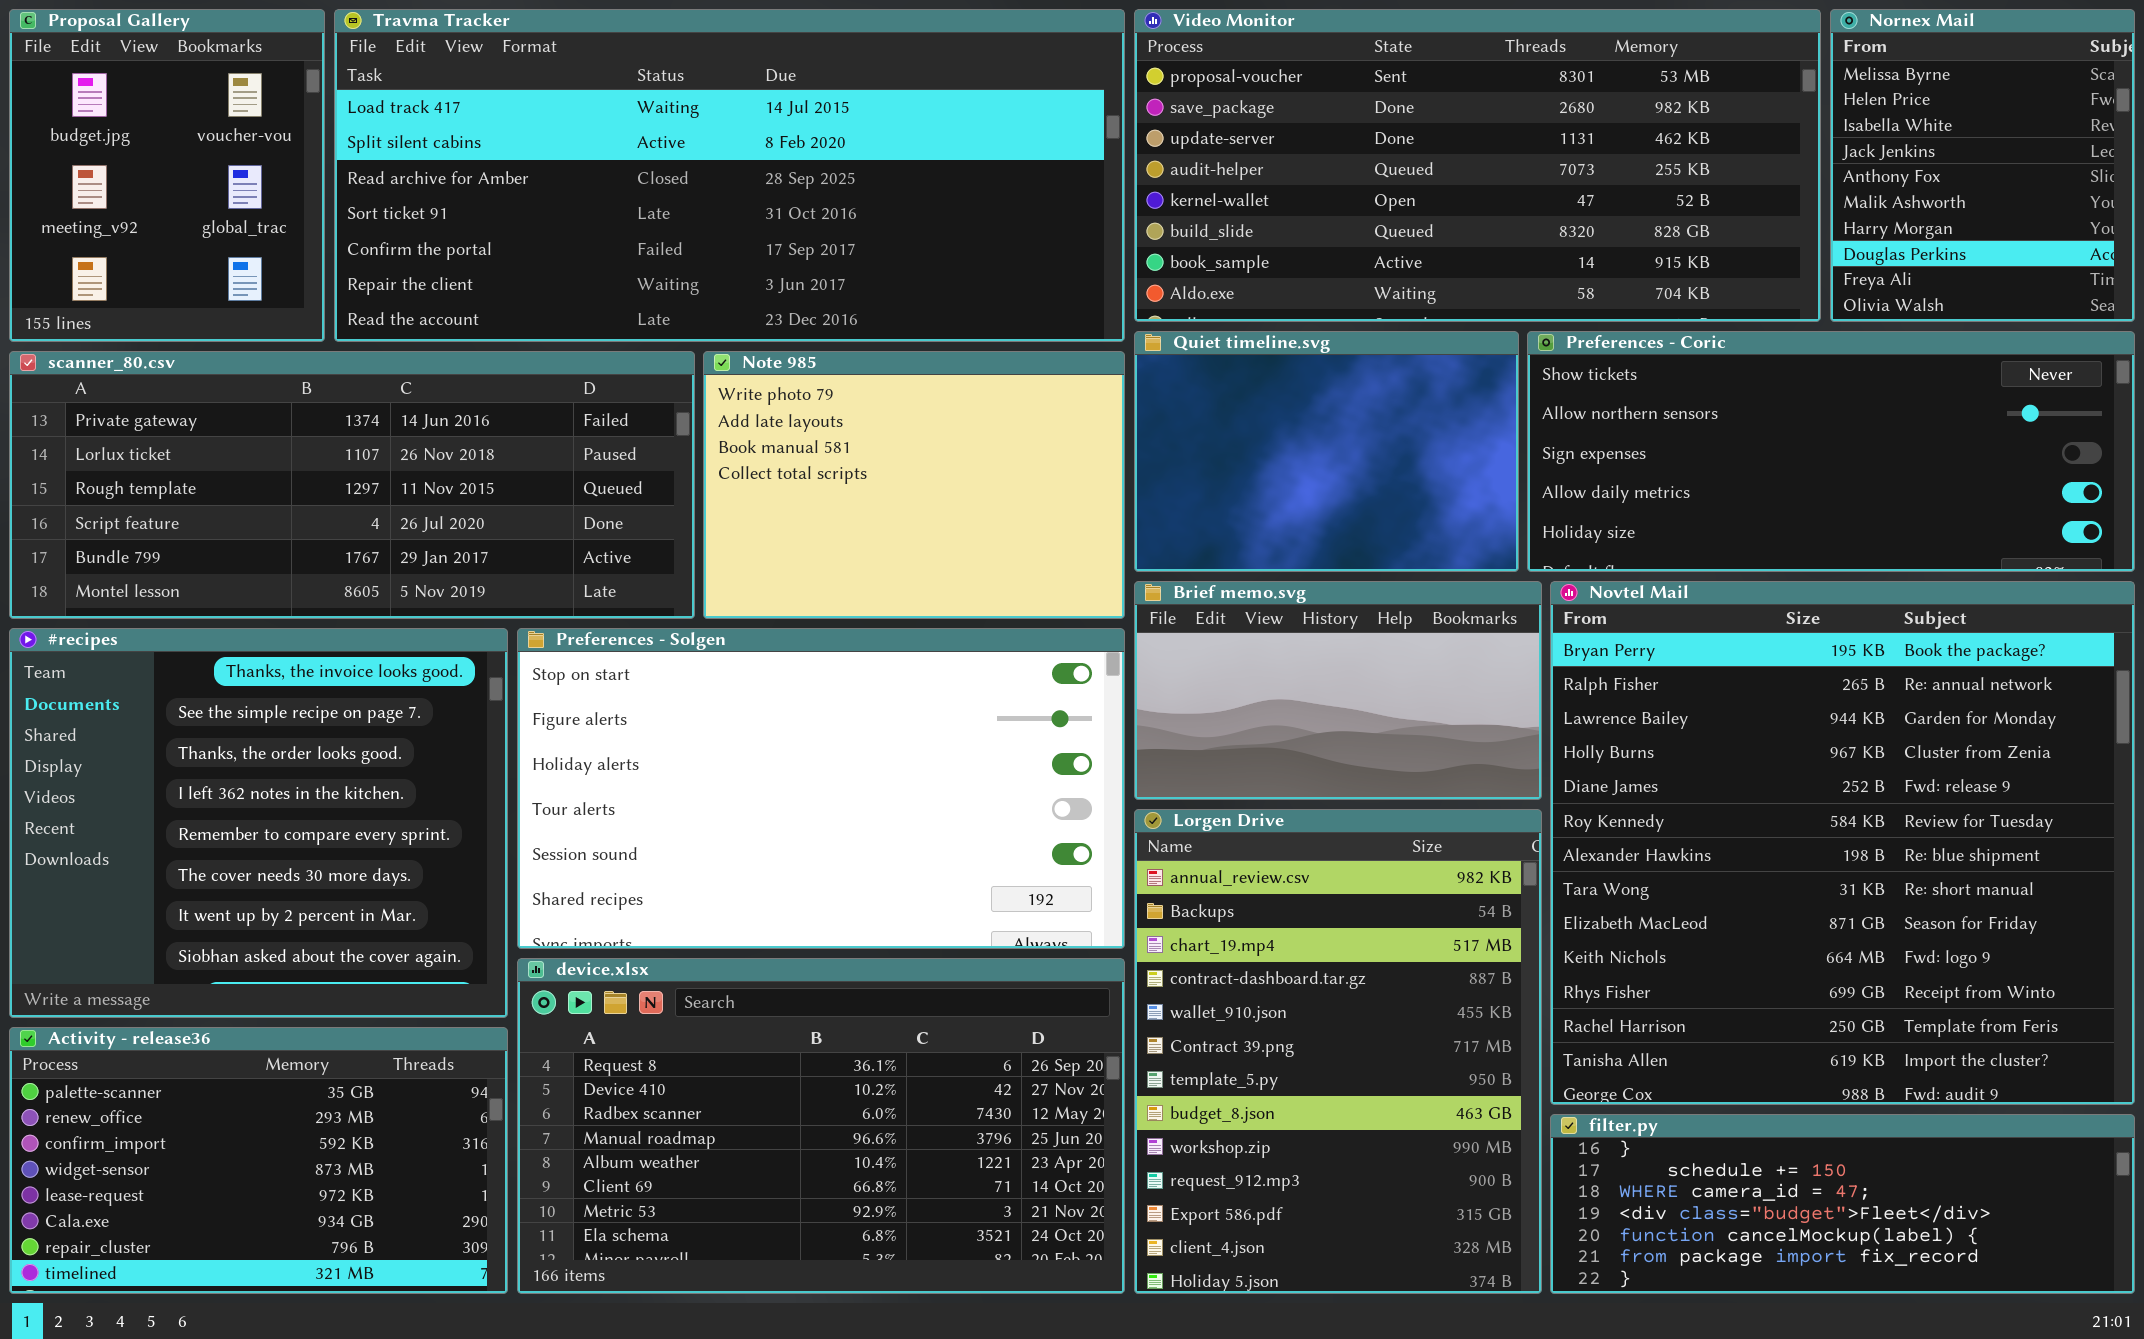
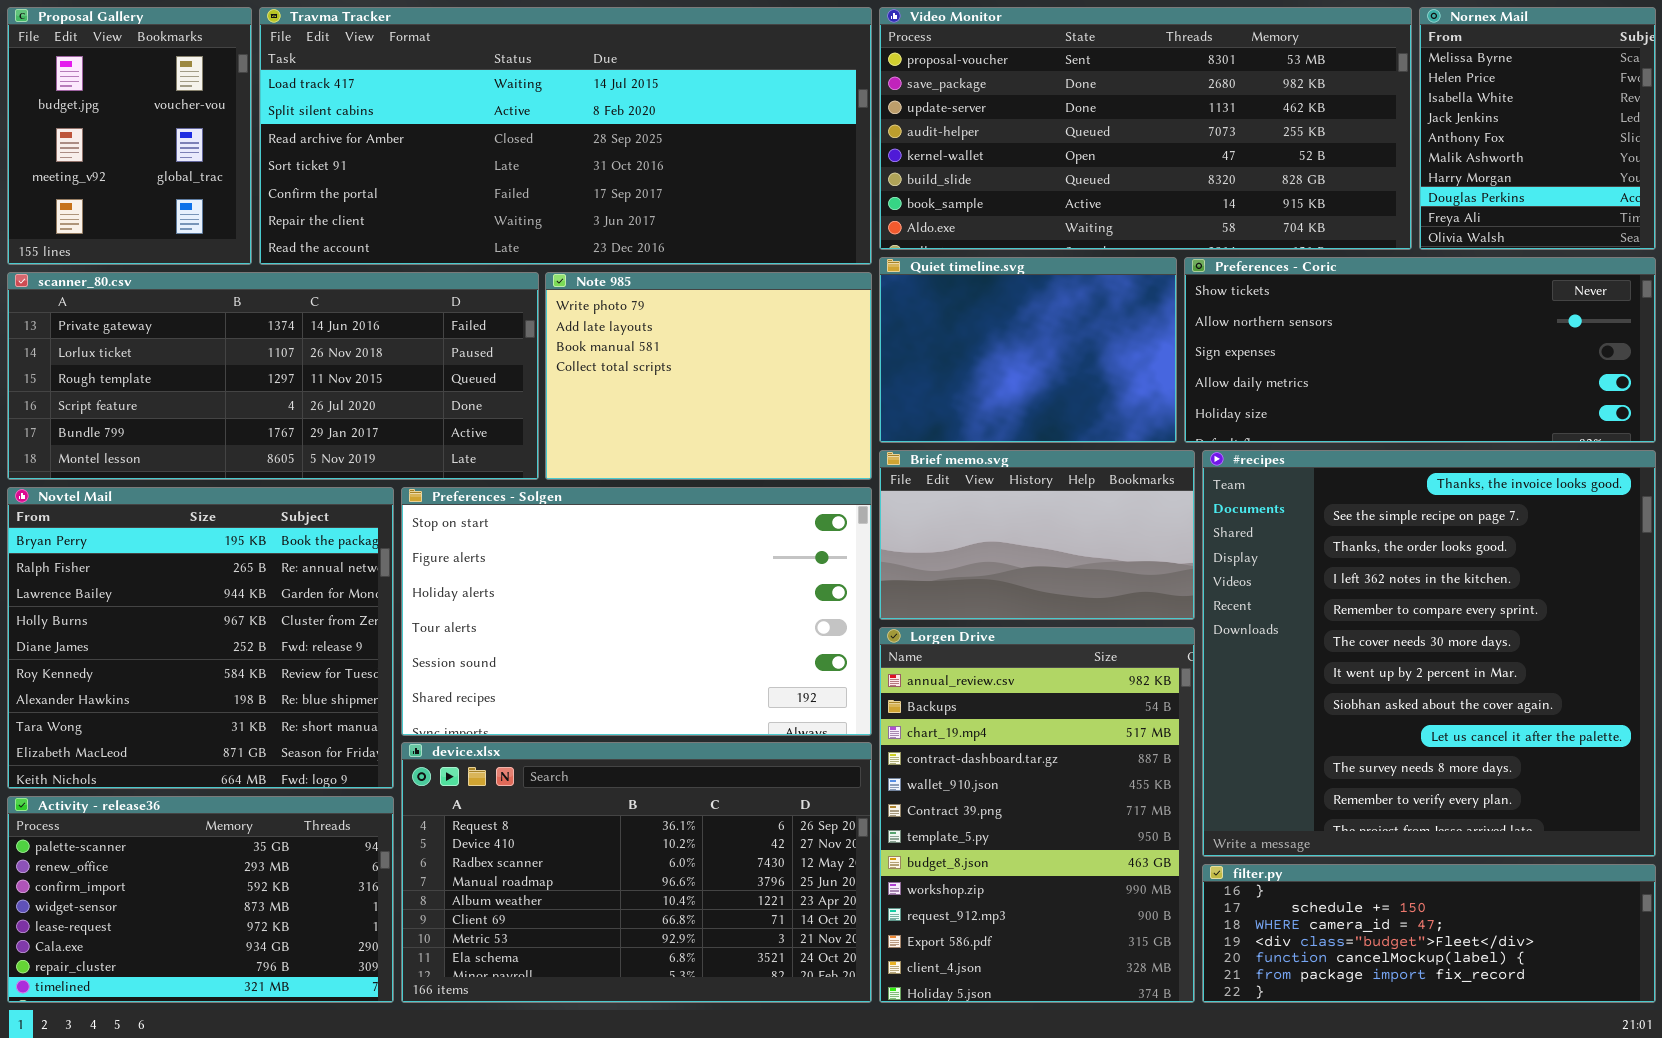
Novtel Mail: [1550,581,2135,1105] -> [7,487,394,789], moved, resized
#recipes: [9,628,508,1018] -> [1202,450,1656,857], moved, resized

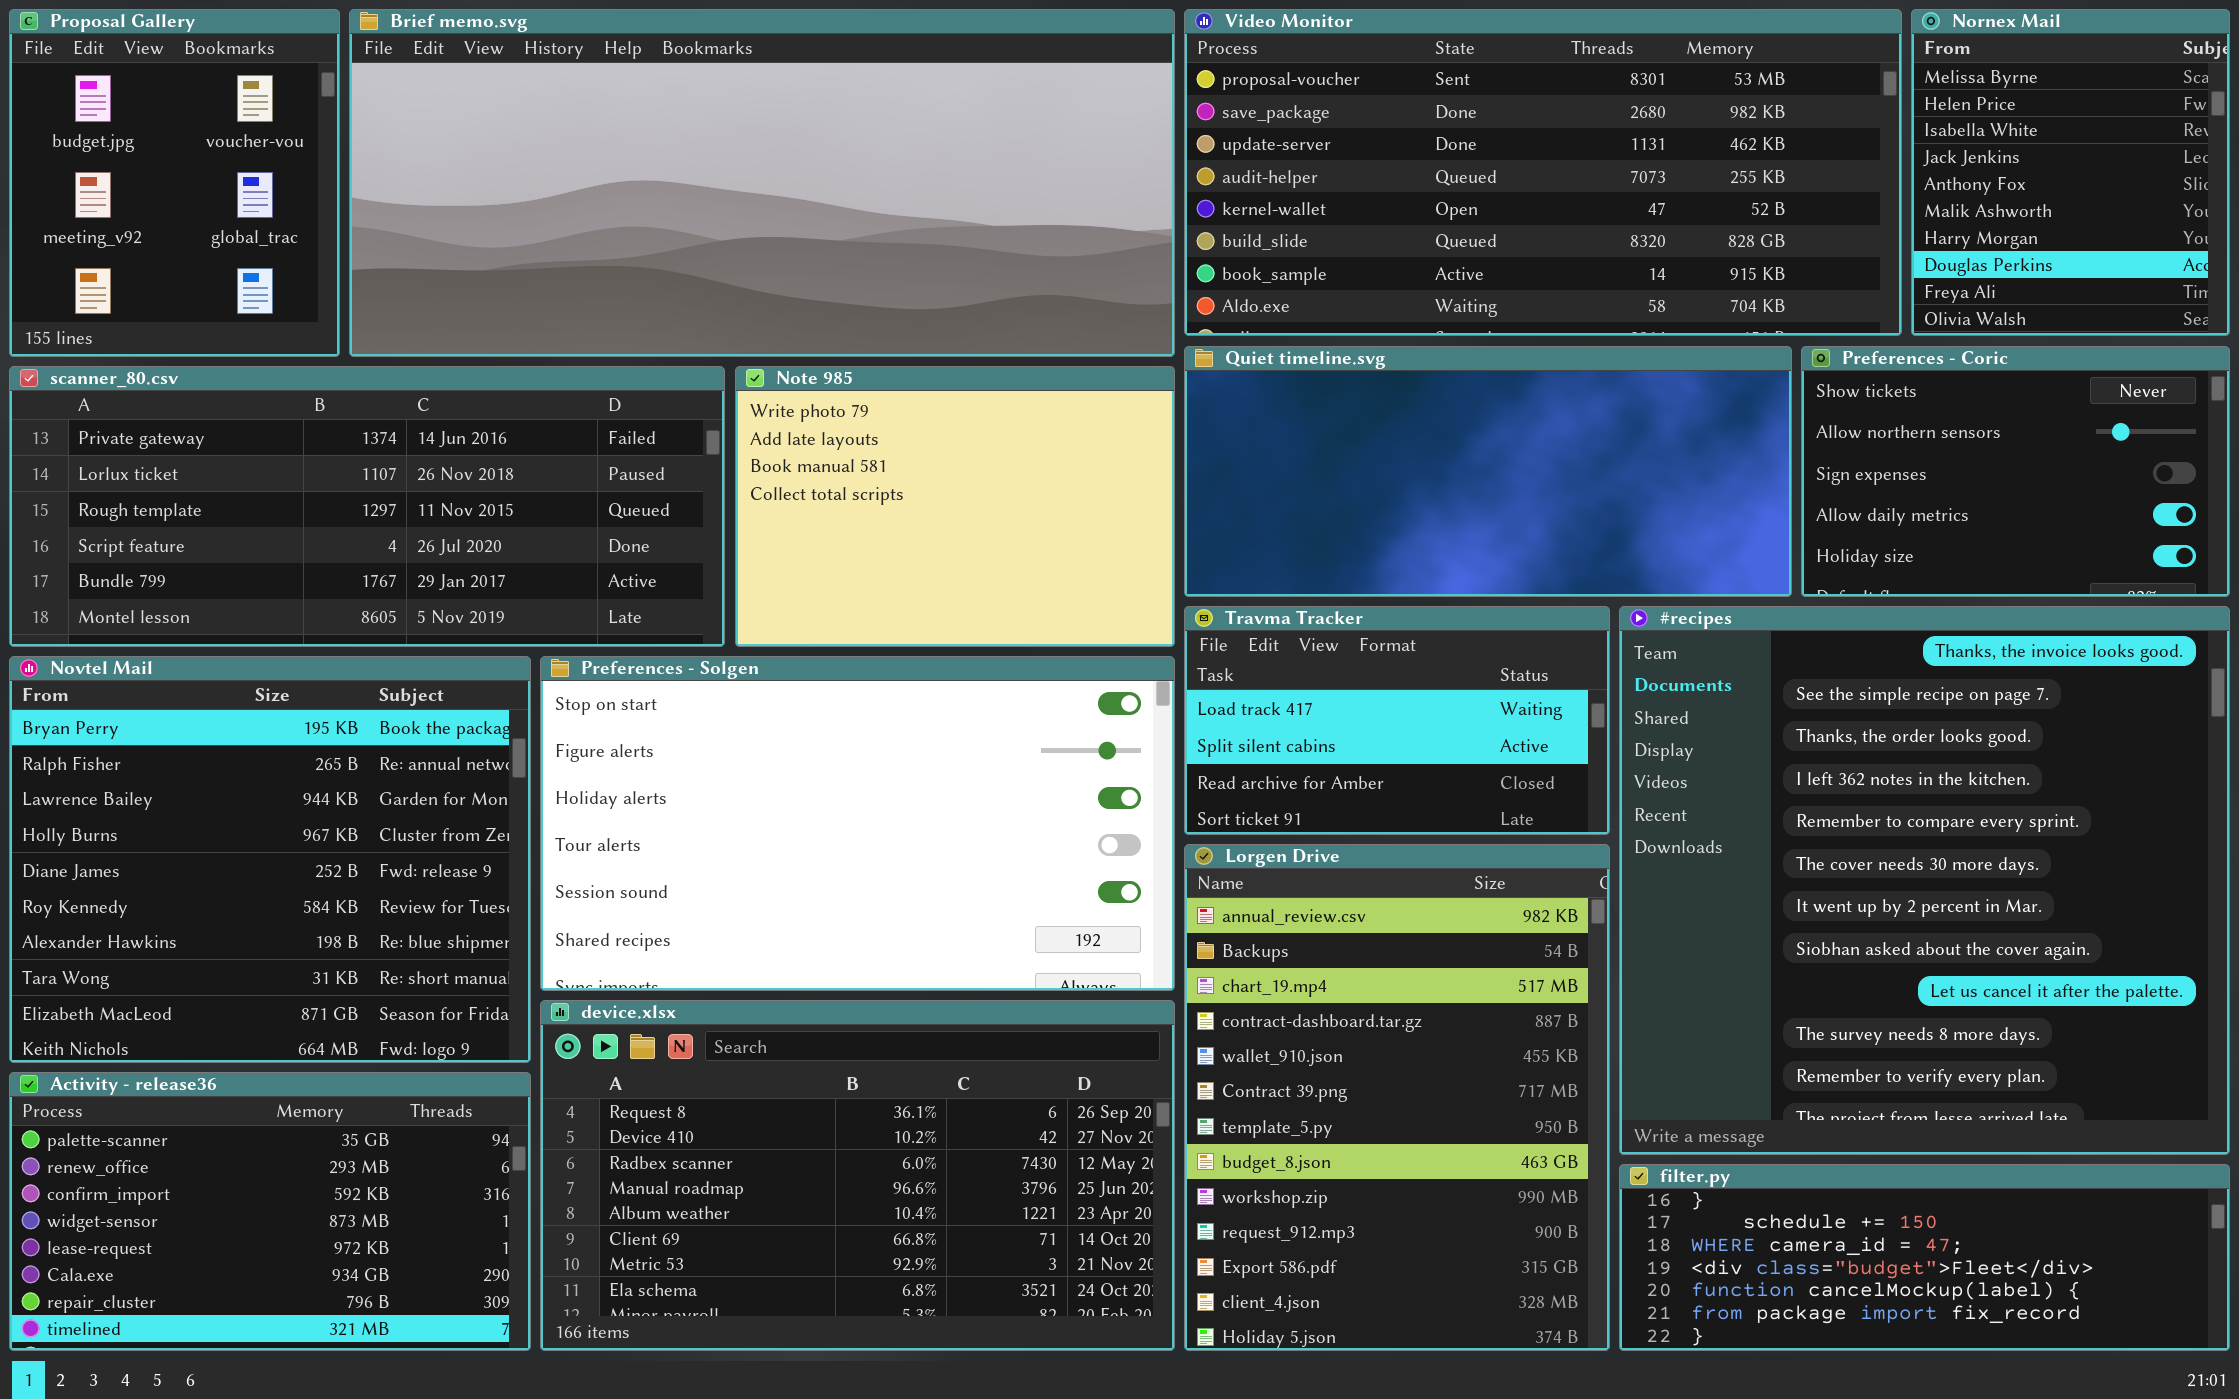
Travma Tracker: [259,7,872,265] -> [1184,606,1610,835], moved, resized
Quiet timeline.svg: [879,257,1177,443] -> [1184,346,1792,597], resized
Preferences - Coric: [1184,257,1656,443] -> [1801,346,2230,597], resized
Brief memo.svg: [879,450,1195,620] -> [349,9,1175,357], moved, resized

